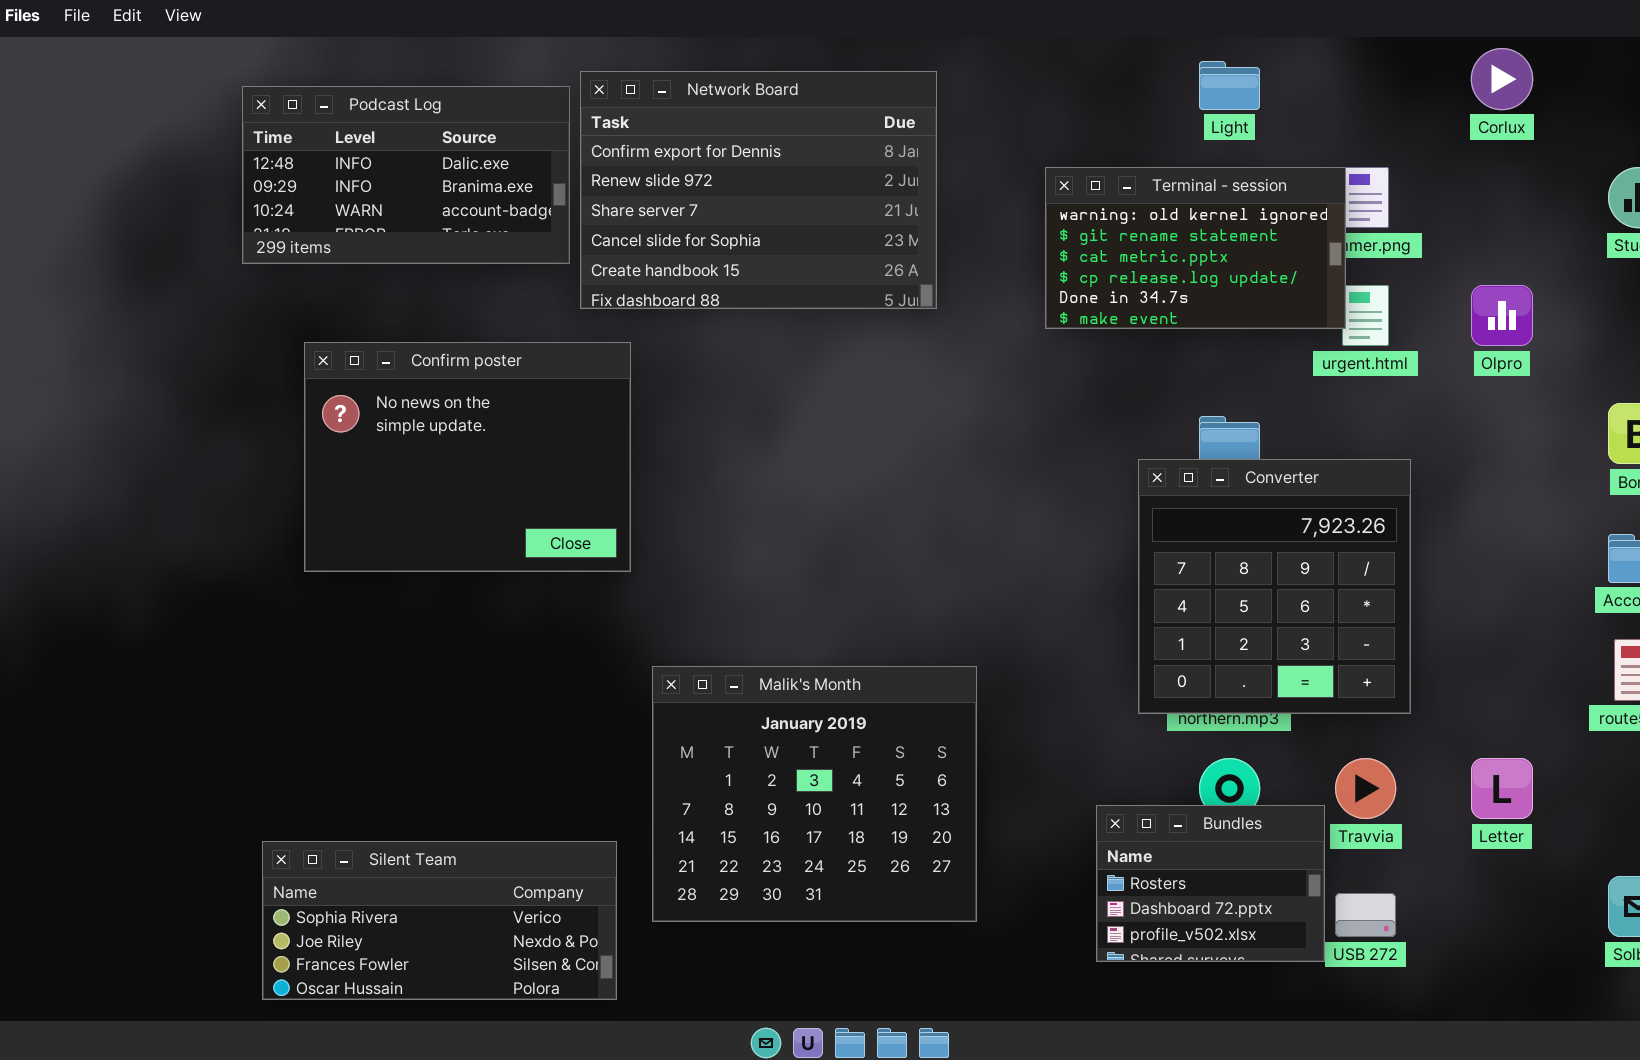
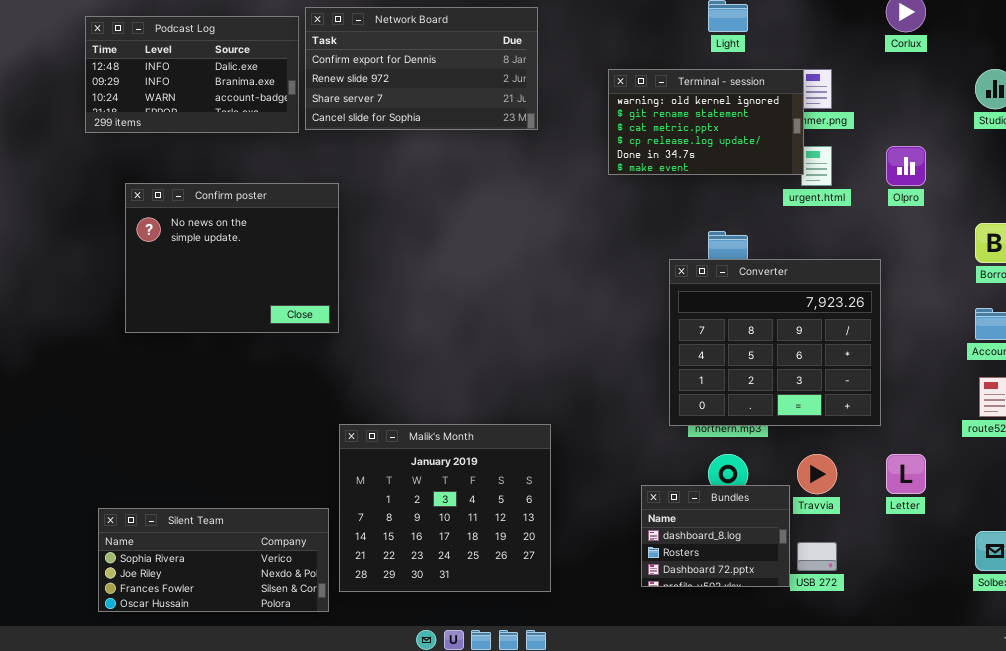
Network Board: [580,71,937,309] -> [305,7,538,130], resized
Converter: [1138,459,1411,714] -> [669,259,881,426], resized
Malik's Month: [652,666,977,922] -> [339,424,551,592], moved
Bundles: [1096,805,1325,962] -> [641,485,790,587], scrolled up 1 row

